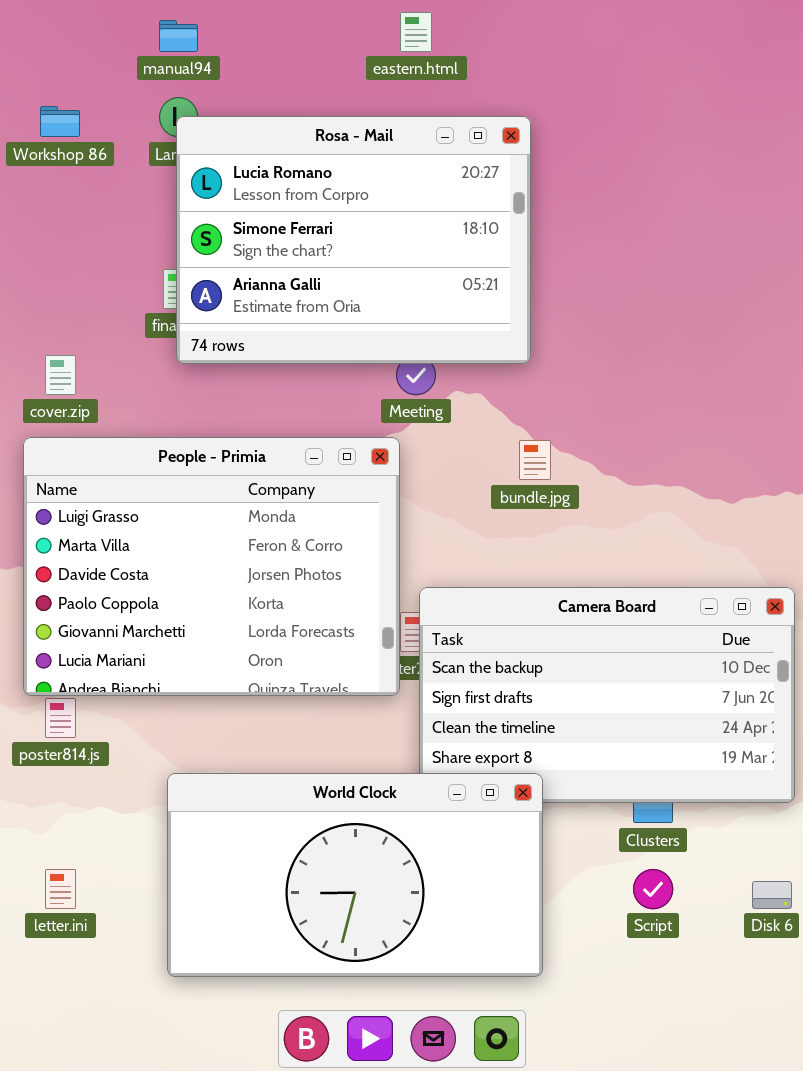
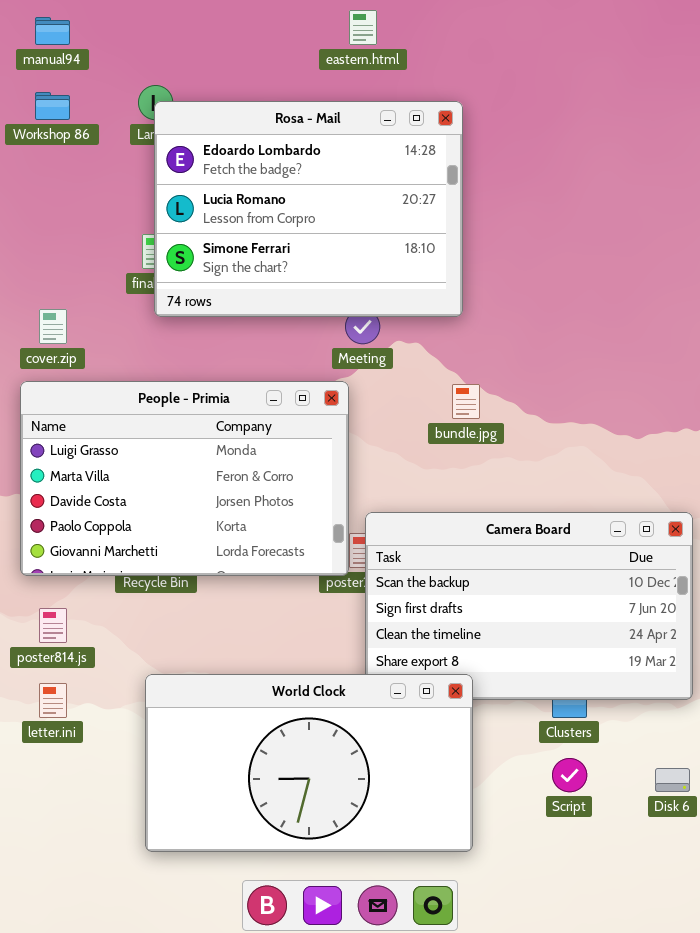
manual94: [159,20,198,52] -> [35,17,70,45], moved
Rosa - Mail: [176,116,531,364] -> [154,101,463,317], scrolled up 1 row
People - Primia: [23,437,400,696] -> [20,381,349,576], resized
letter.ini: [45,869,76,909] -> [39,683,67,718], moved

